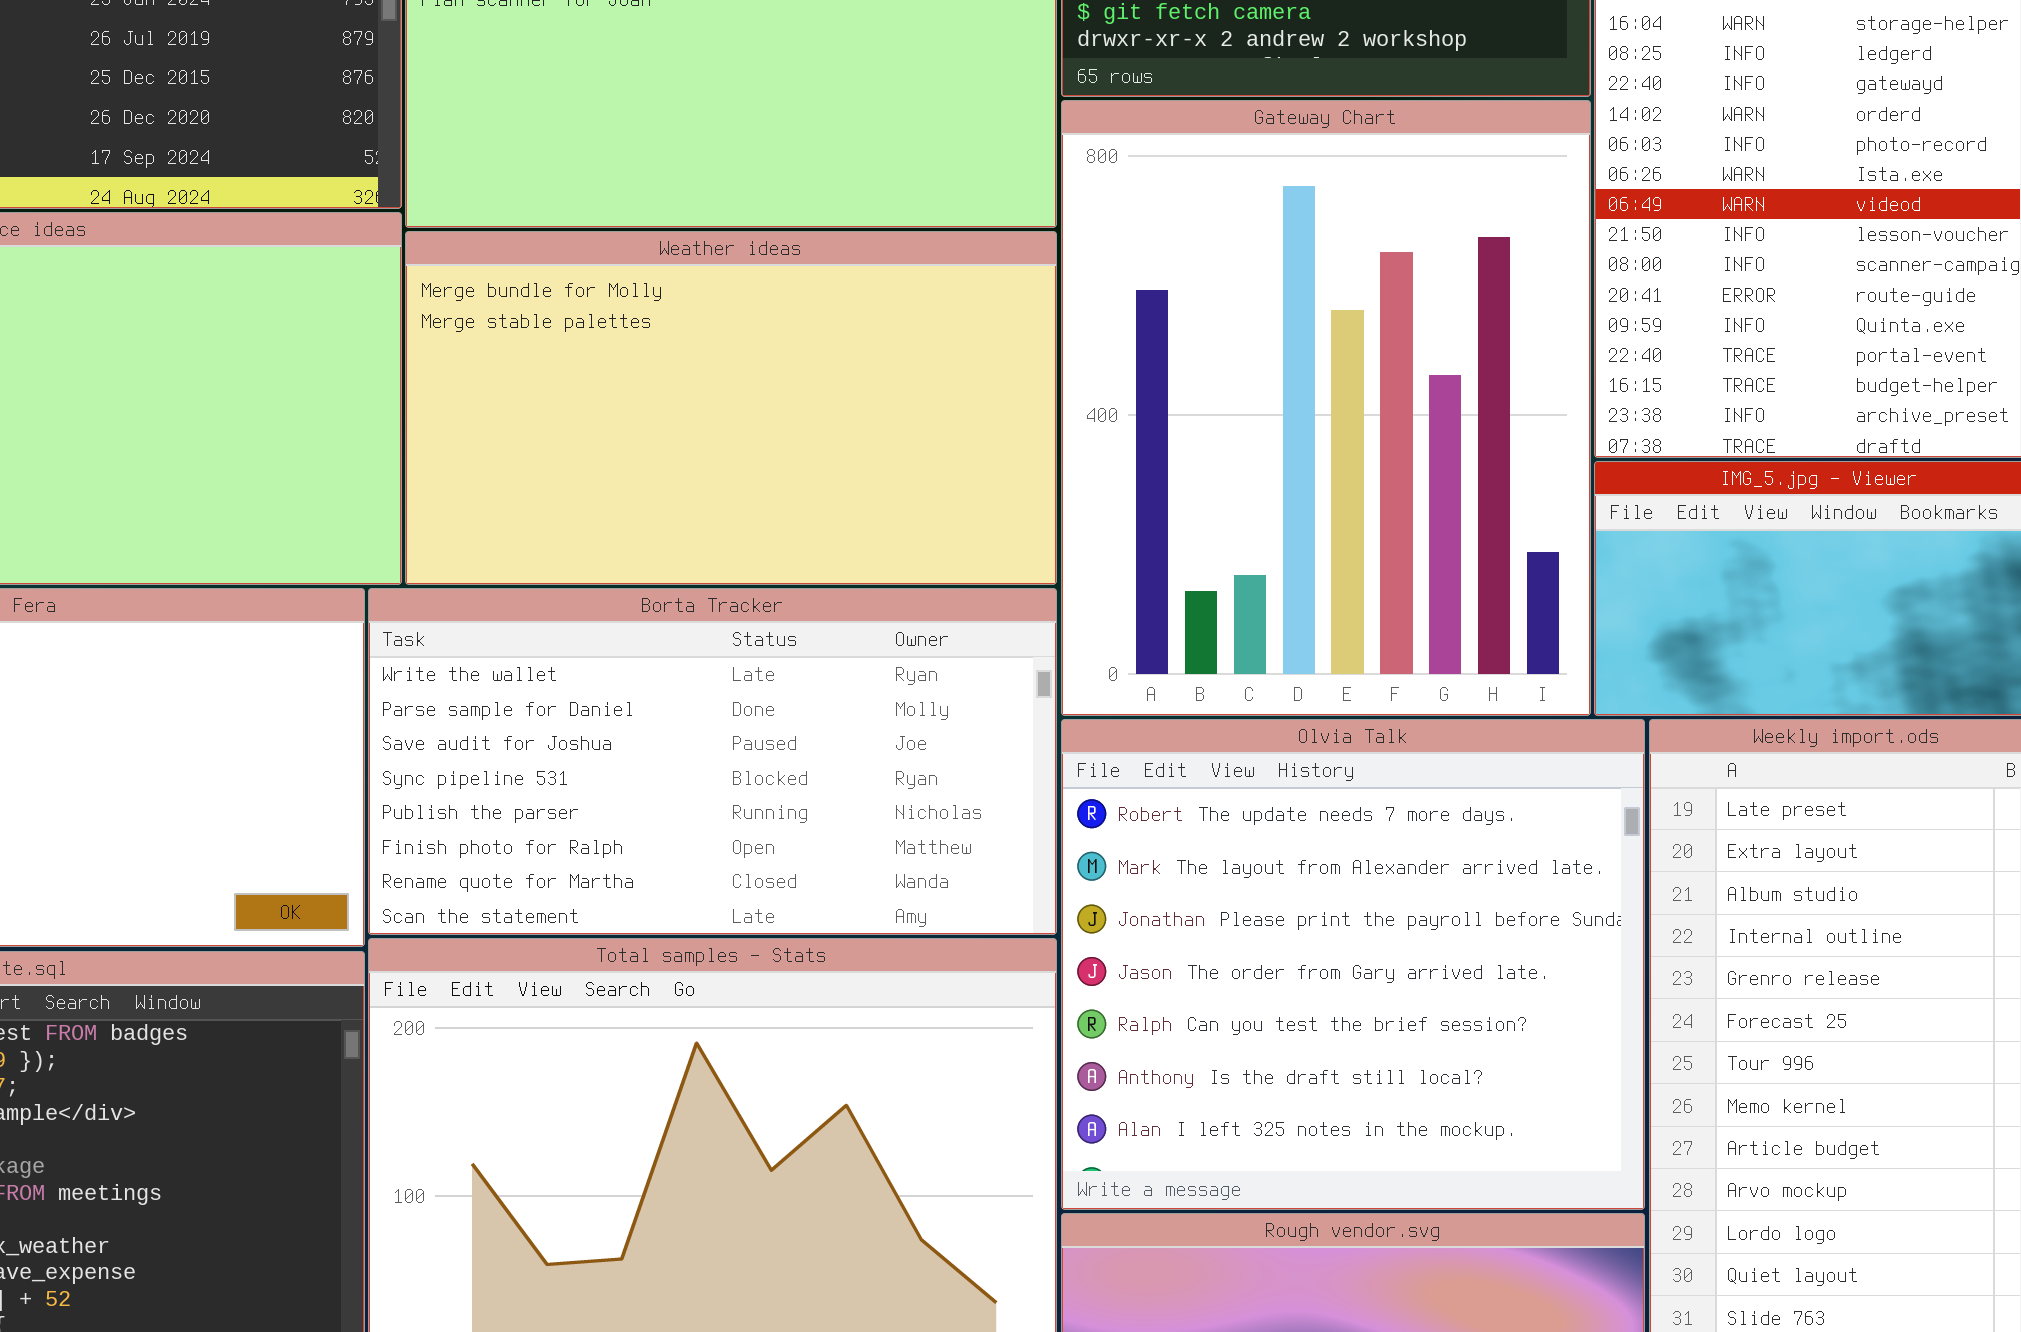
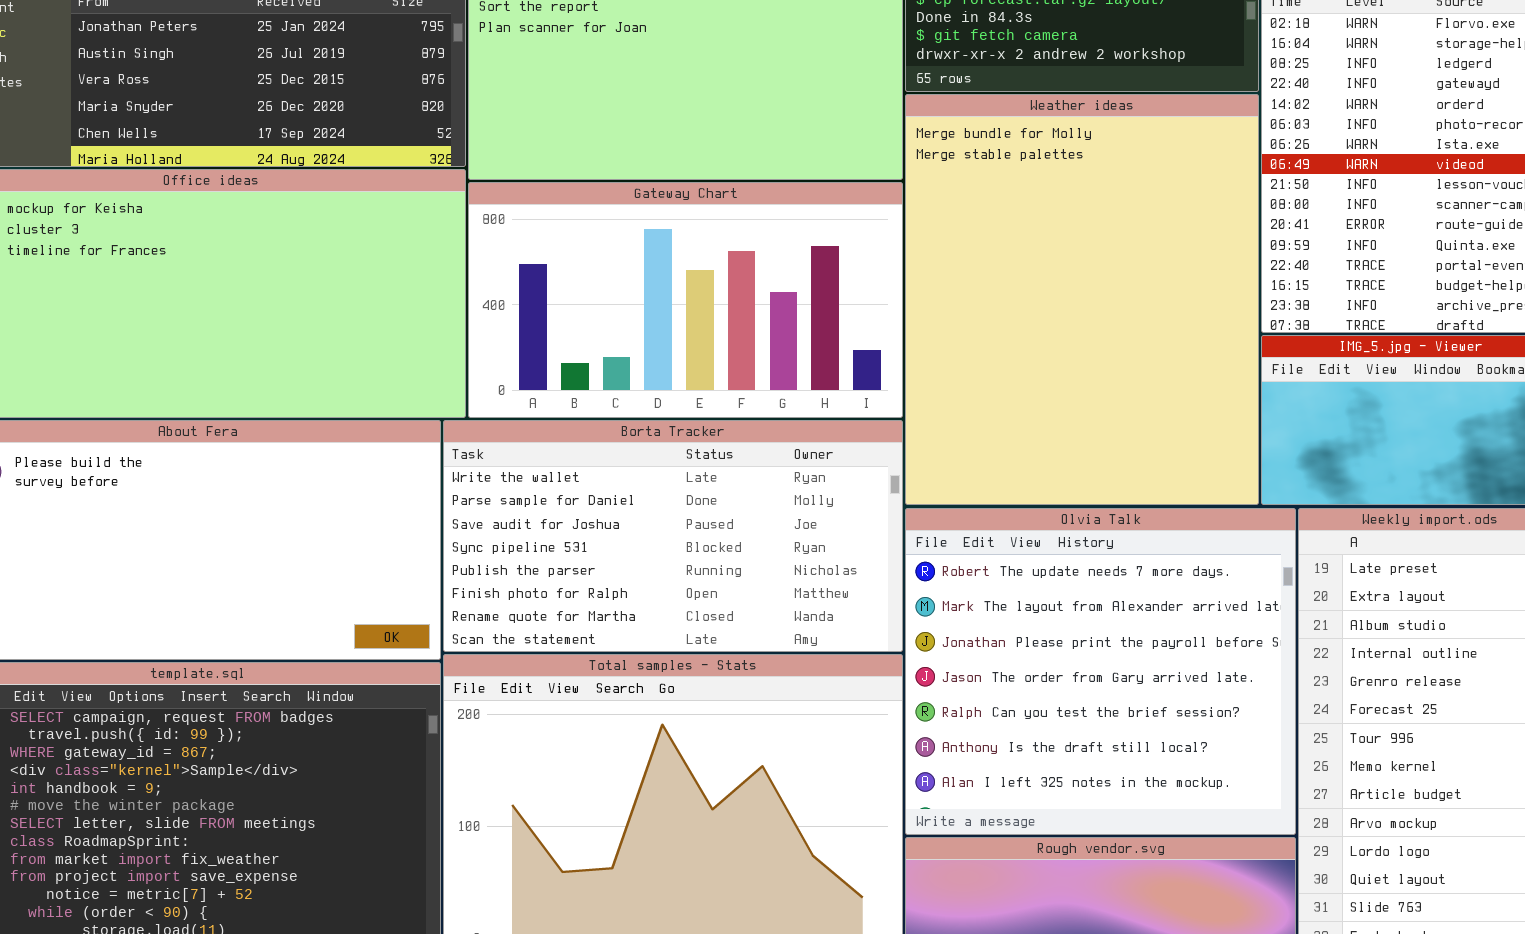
Gateway Chart: [1061,100,1591,716] -> [468,182,903,418], moved, resized
Weather ideas: [405,231,1057,585] -> [905,94,1259,505], moved, resized

